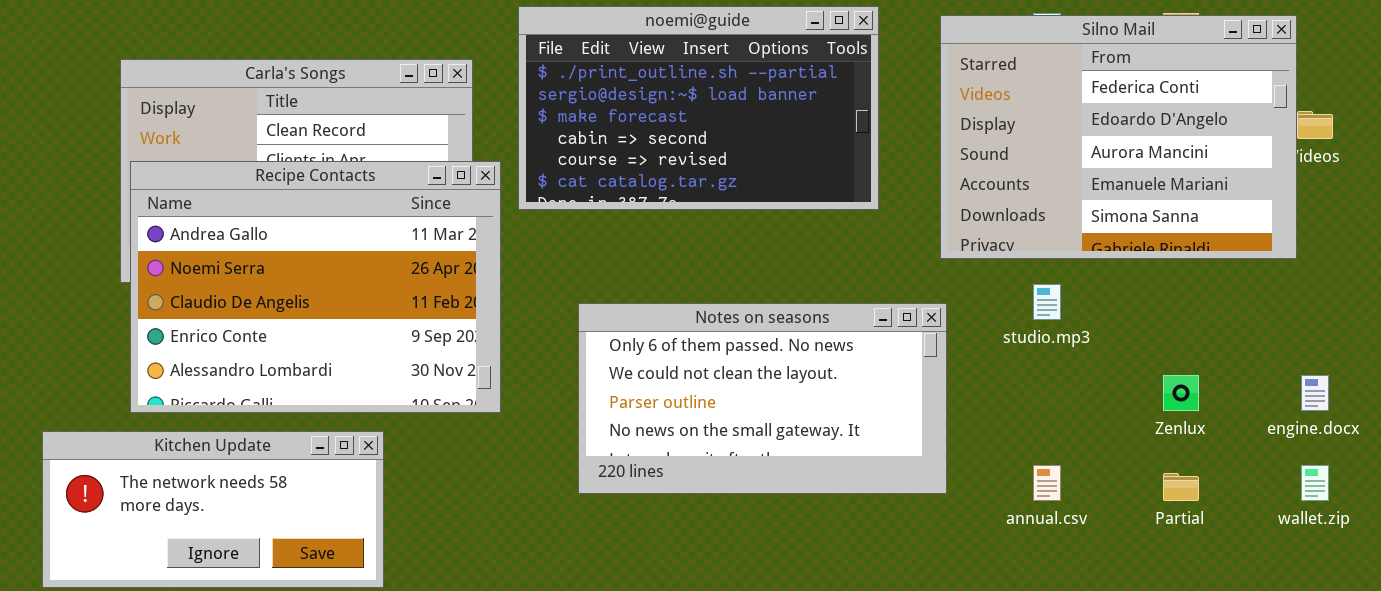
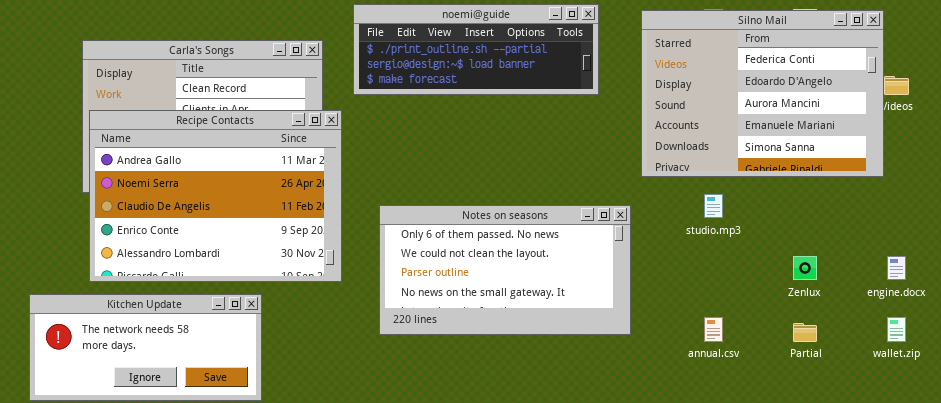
noemi@guide: [518,6,879,210] -> [353,4,599,95], resized
Notes on seasons: [578,303,947,494] -> [379,205,631,335], moved

